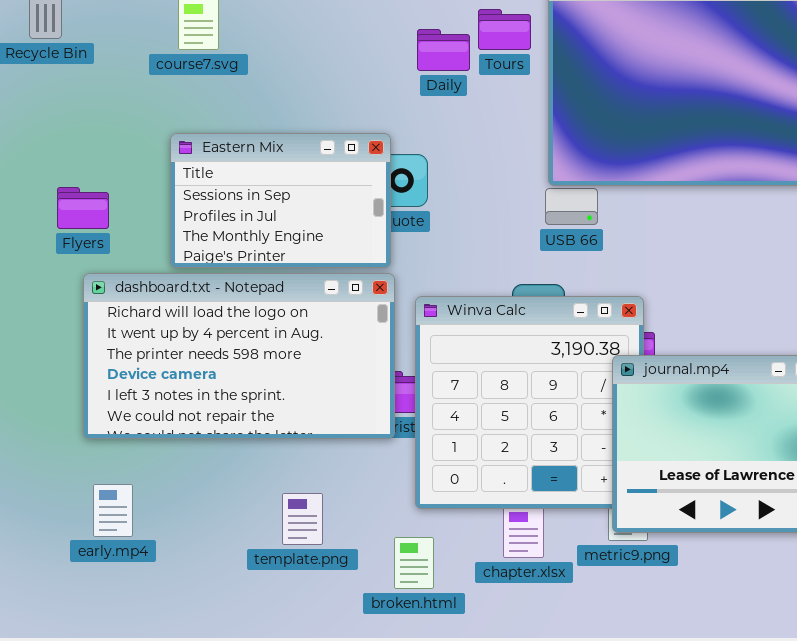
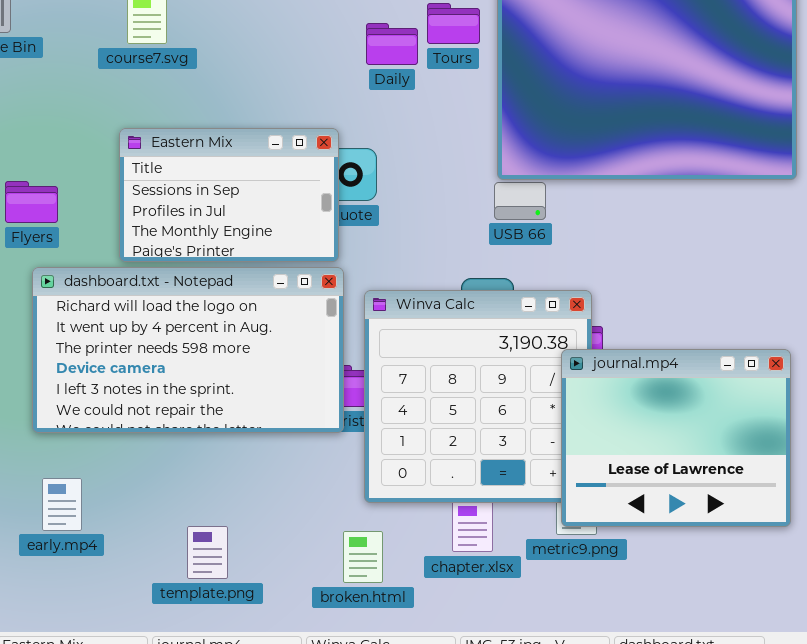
template.png: [282,493,323,545] -> [187,526,228,579], moved

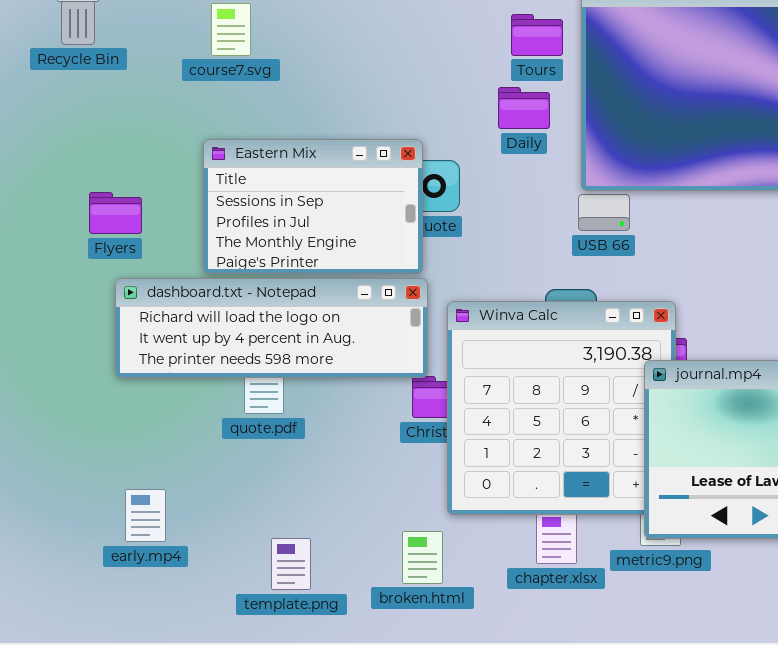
Daily: [366,23,418,65] -> [498,87,550,129], moved
dashboard.txt - Notepad: [32,267,344,433] -> [115,278,428,378], resized
broken.html: [343,531,383,583] -> [402,531,443,584], moved

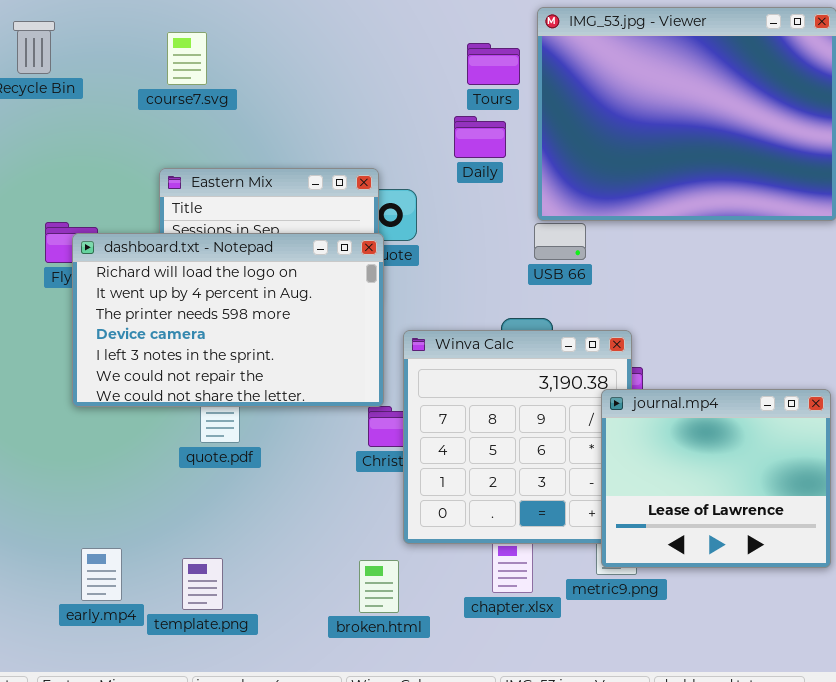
dashboard.txt - Notepad: [115,278,428,378] -> [72,233,384,407], resized
early.mp4: [125,489,166,542] -> [81,548,122,601], moved
template.png: [271,538,311,590] -> [182,558,223,610], moved

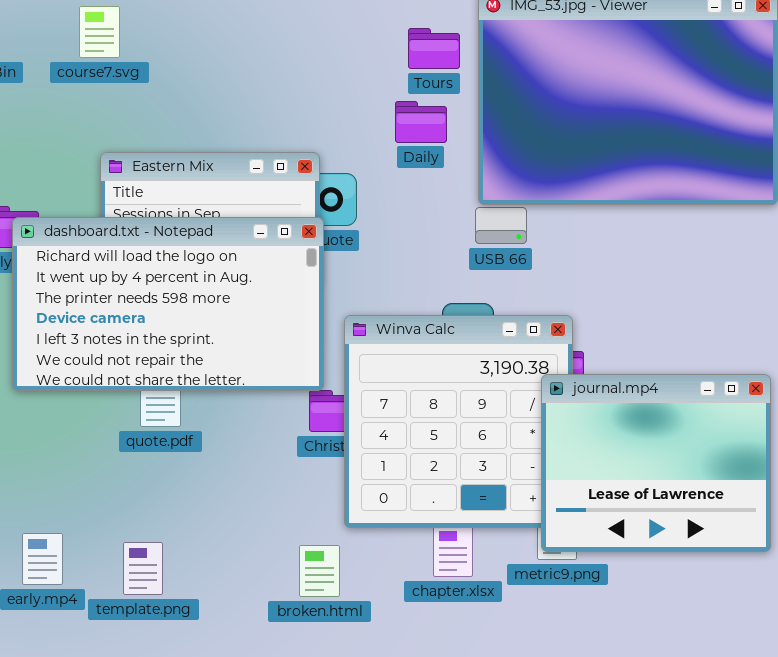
course7.svg: [167,32,207,85] -> [79,6,120,58], moved

